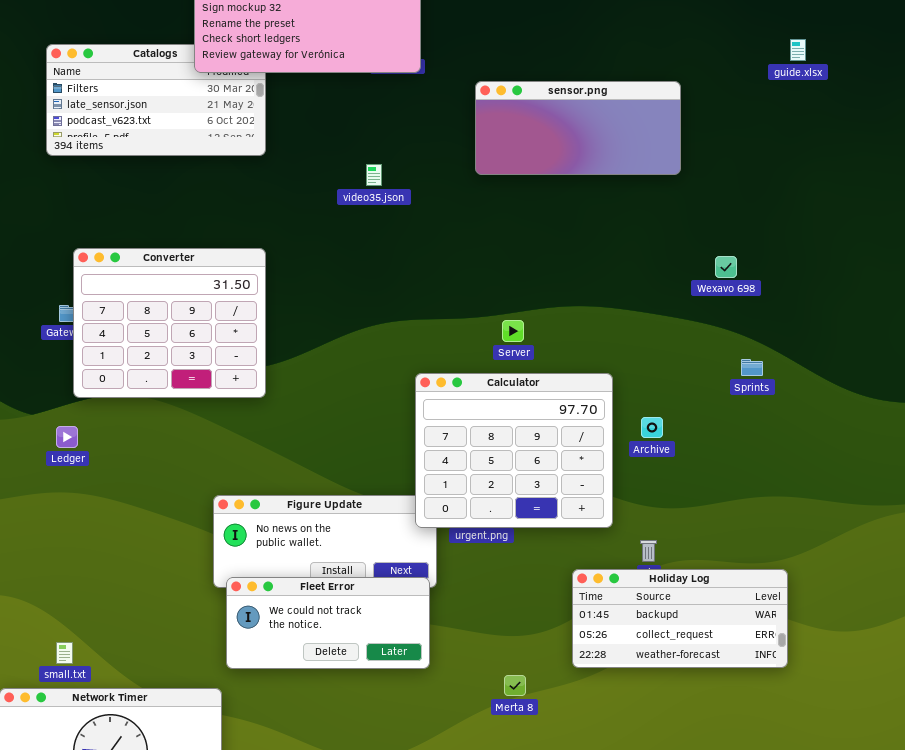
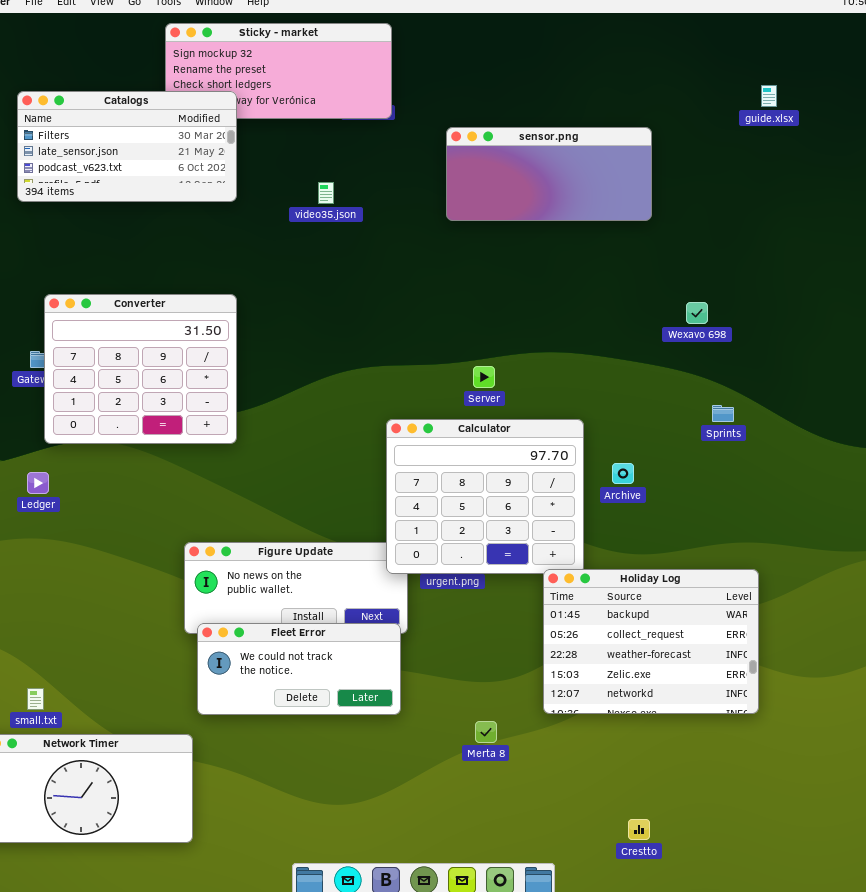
Catalogs: [46,44,266,156] -> [17,91,237,202], raised
video35.json: [366,164,382,186] -> [318,182,334,204], moved
Holiday Log: [572,569,788,668] -> [543,569,759,714], resized

